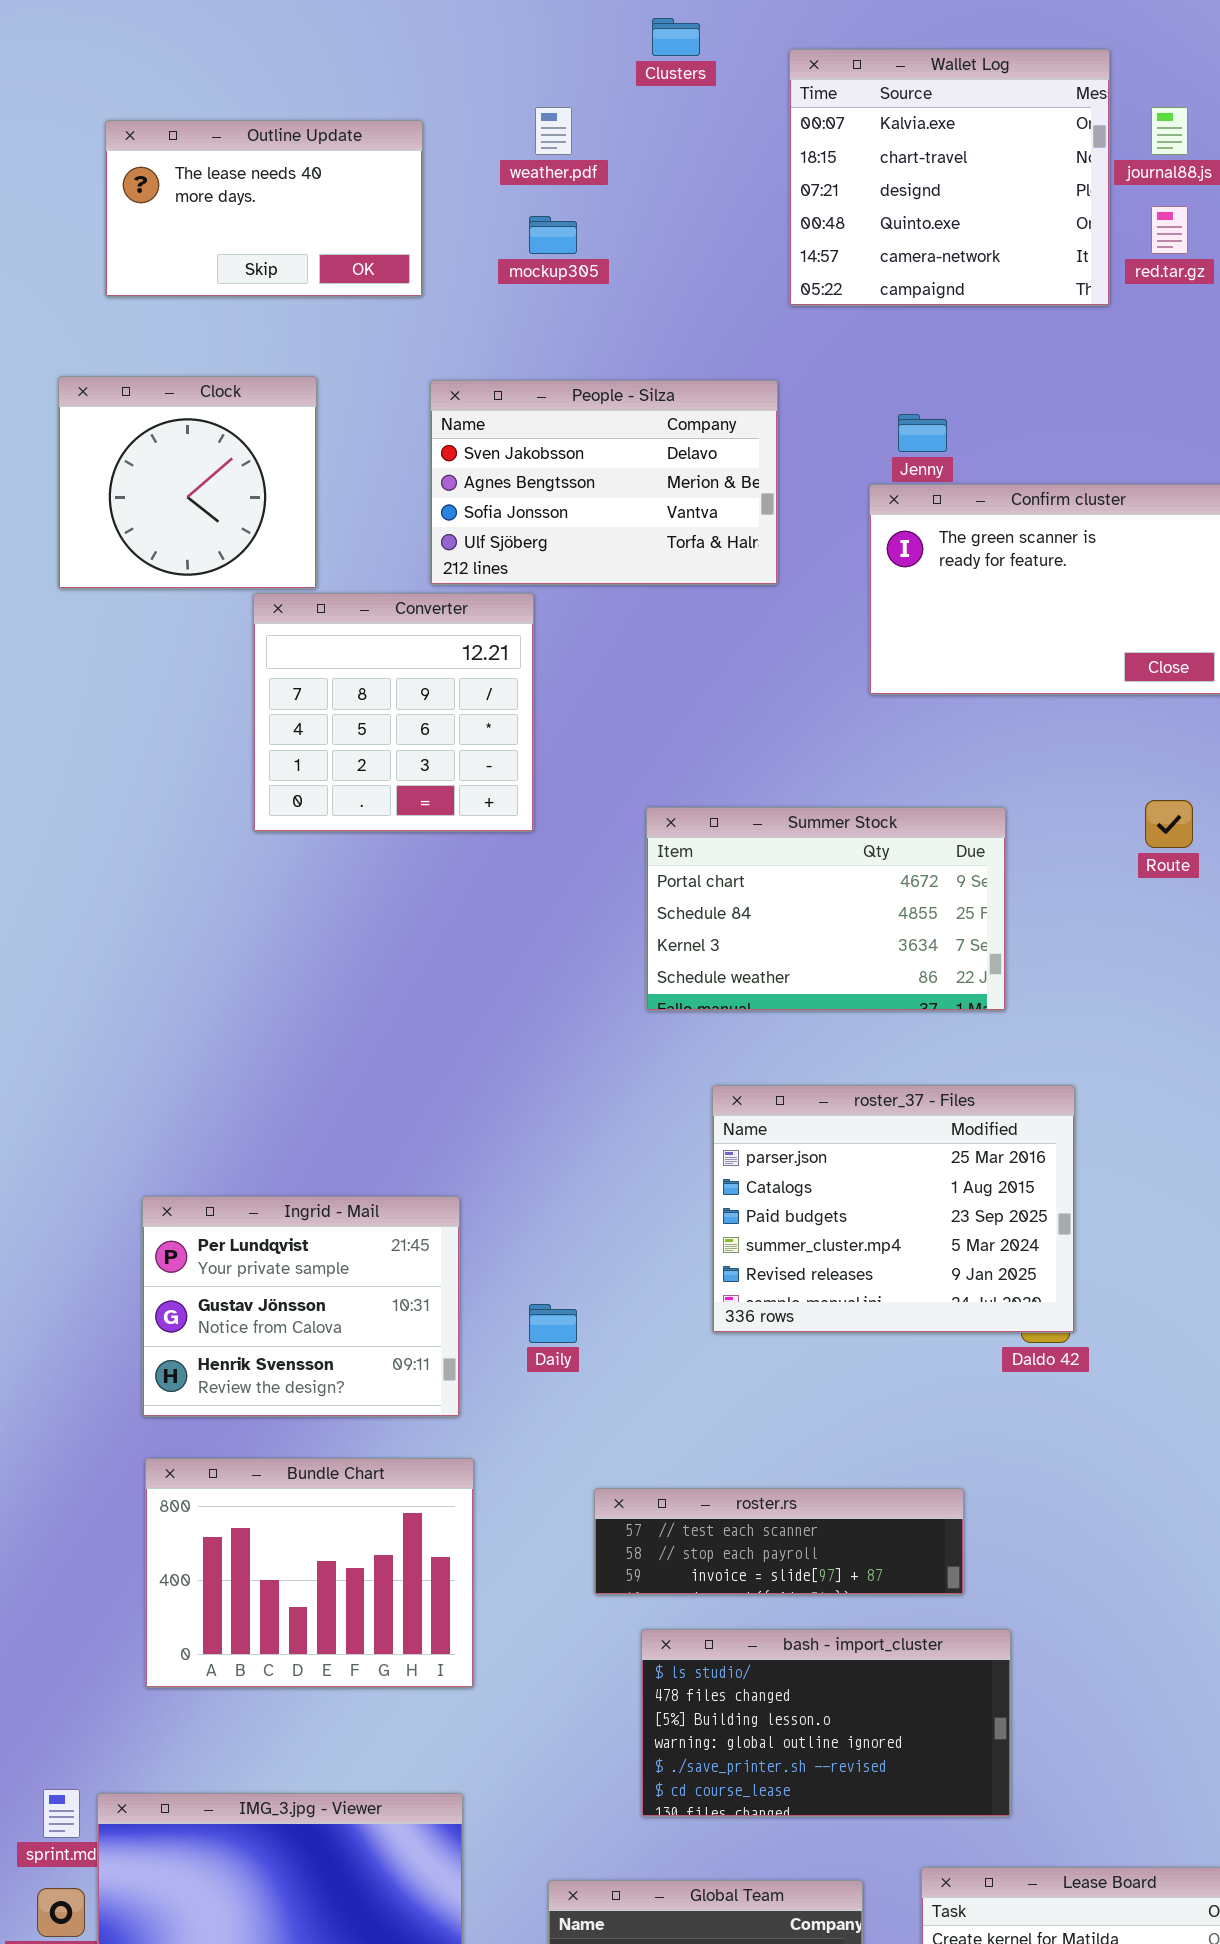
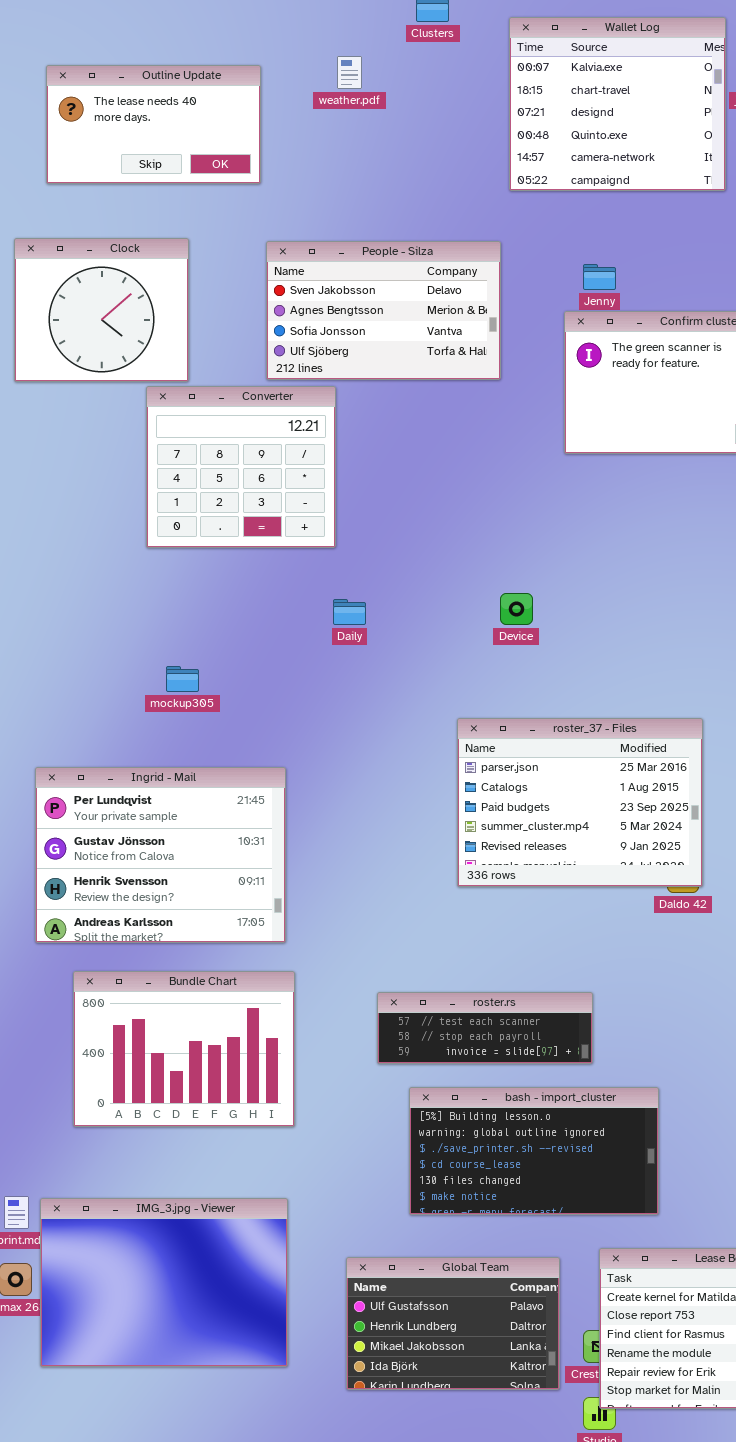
mockup305: [529,216,577,254] -> [166,666,199,692], moved
Summer Stock: [646,807,1006,1011] -> none, closed
Ingrid - Mail: [142,1196,460,1417] -> [35,767,286,943], resized
Daily: [529,1304,577,1343] -> [333,599,366,625], moved
roster.rs: [594,1488,964,1595] -> [377,992,593,1064], resized
bash - import_cluster: [641,1629,1011,1817] -> [409,1087,659,1215], scrolled down 2 rows

